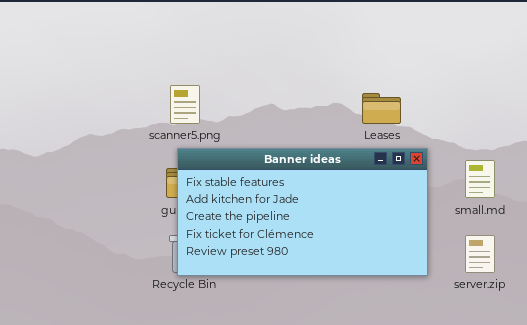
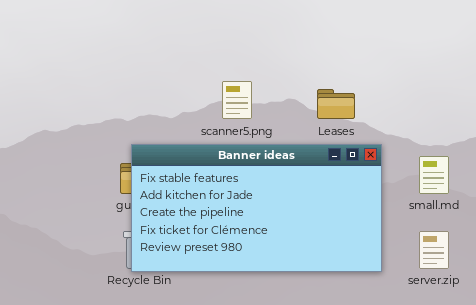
scanner5.png: [170,85,200,124] -> [222,81,252,119], moved

